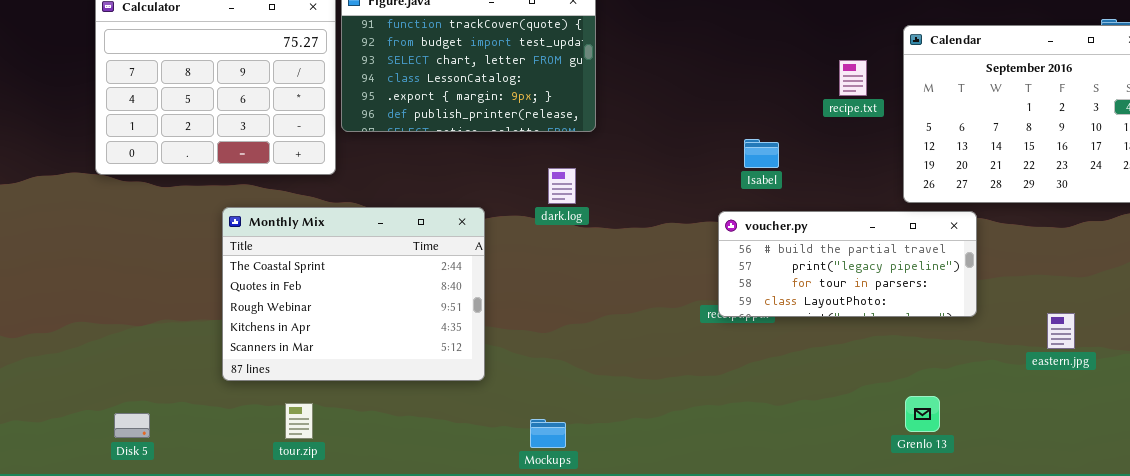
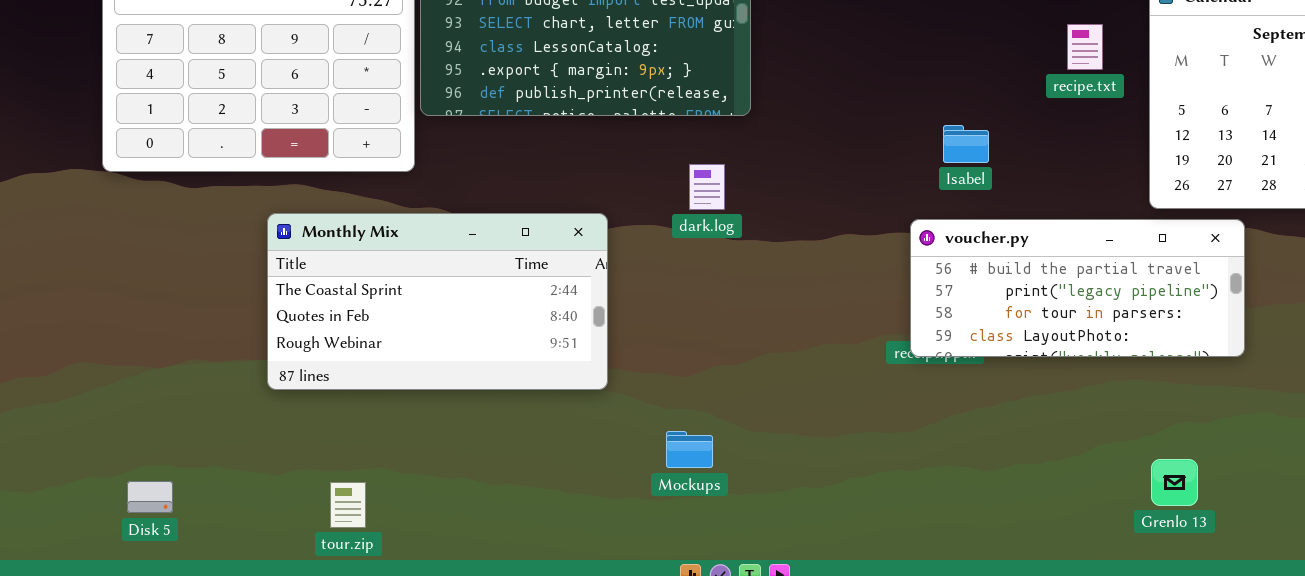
Monthly Mix: [222,207,485,381] -> [267,213,608,390], resized
tour.zip: [285,403,313,439] -> [330,482,366,528], moved
Mockups: [530,419,566,448] -> [666,431,713,468], moved

